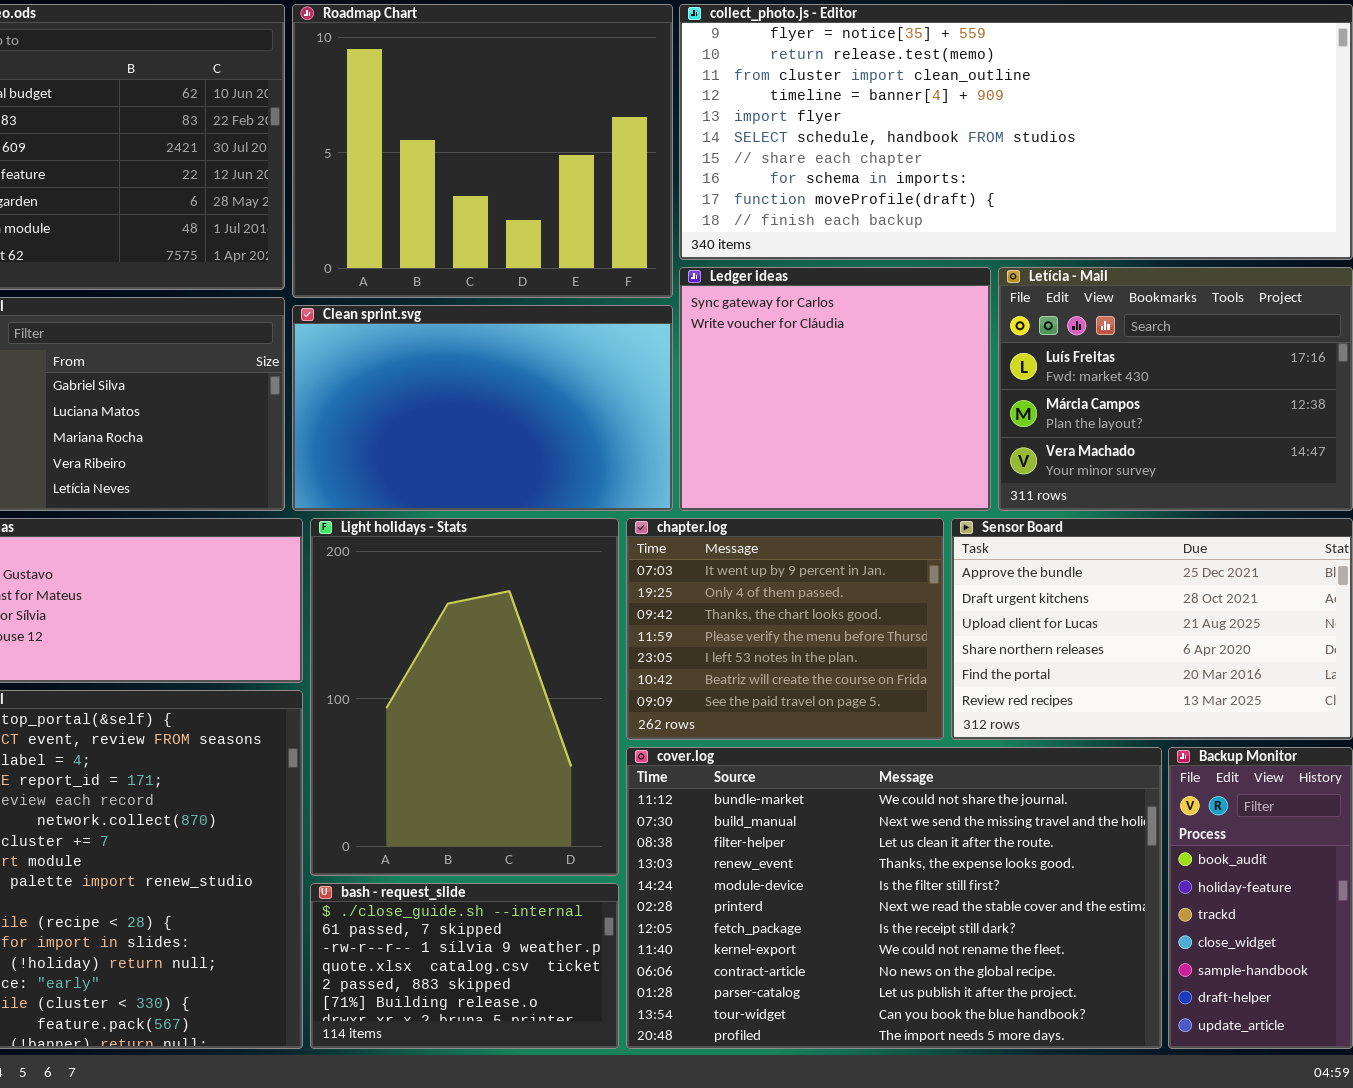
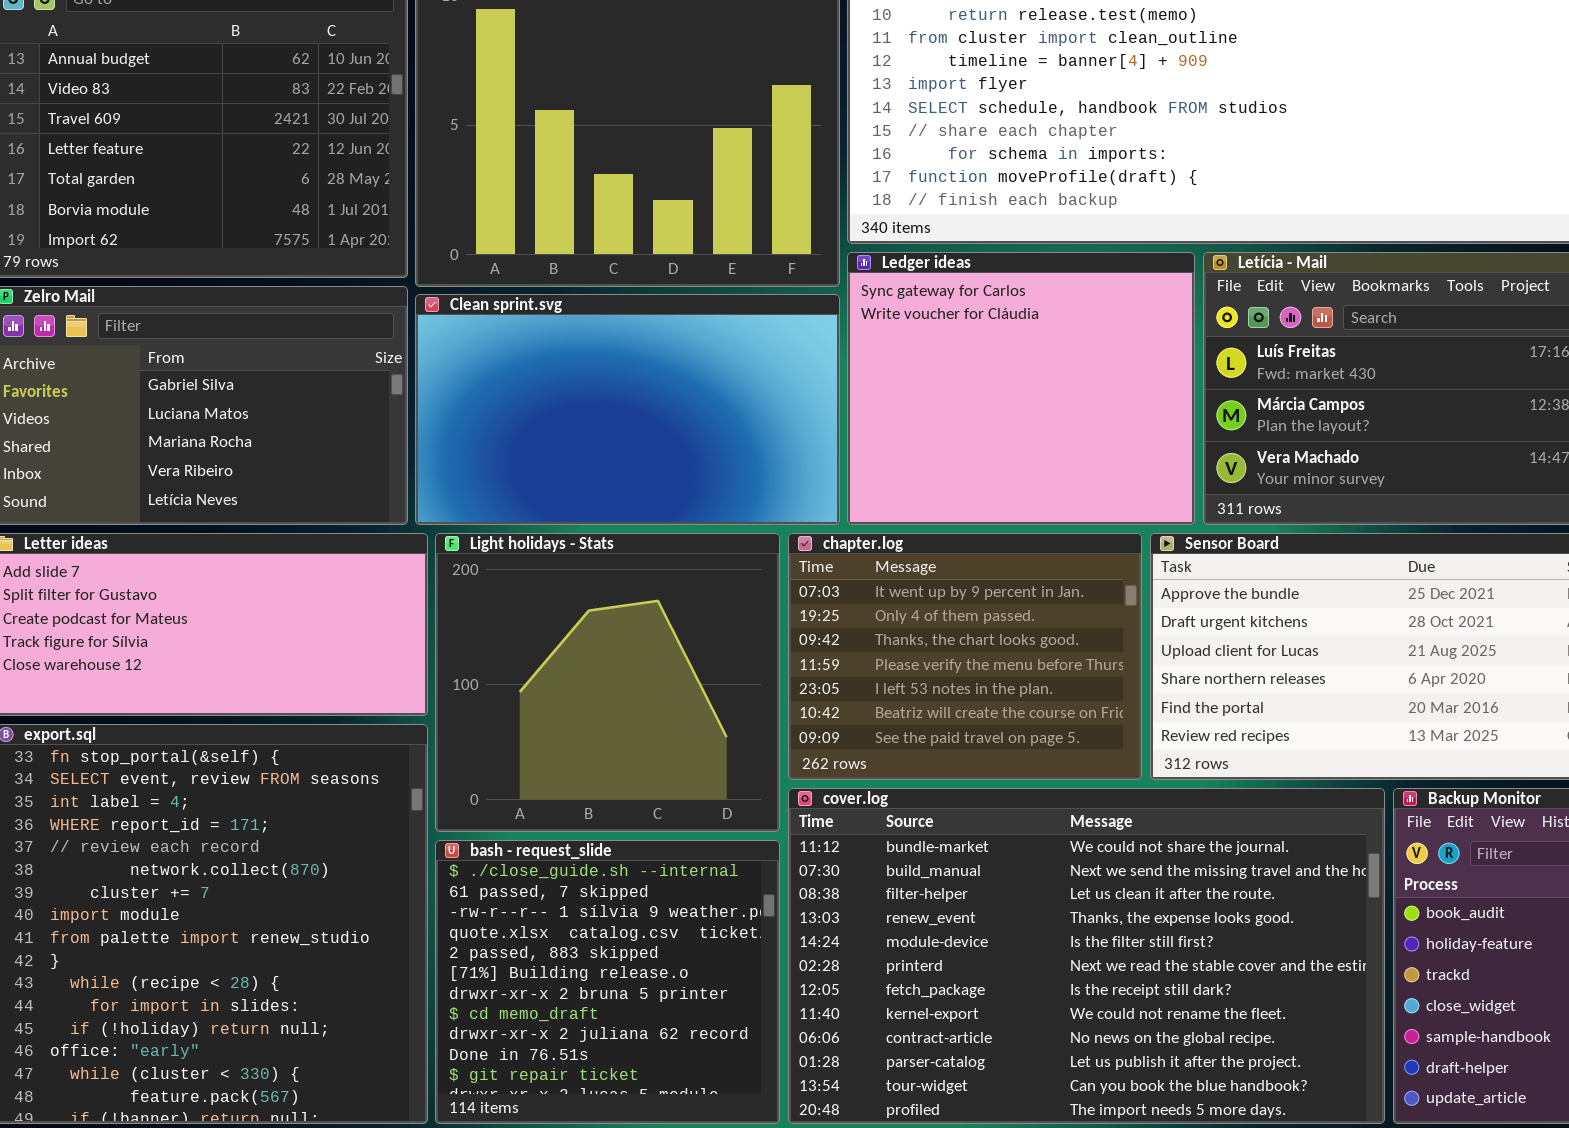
Light holidays - Stats: [310,518,619,876] -> [435,533,780,832], resized
bash - request_slide: [310,883,619,1049] -> [435,840,780,1124], resized

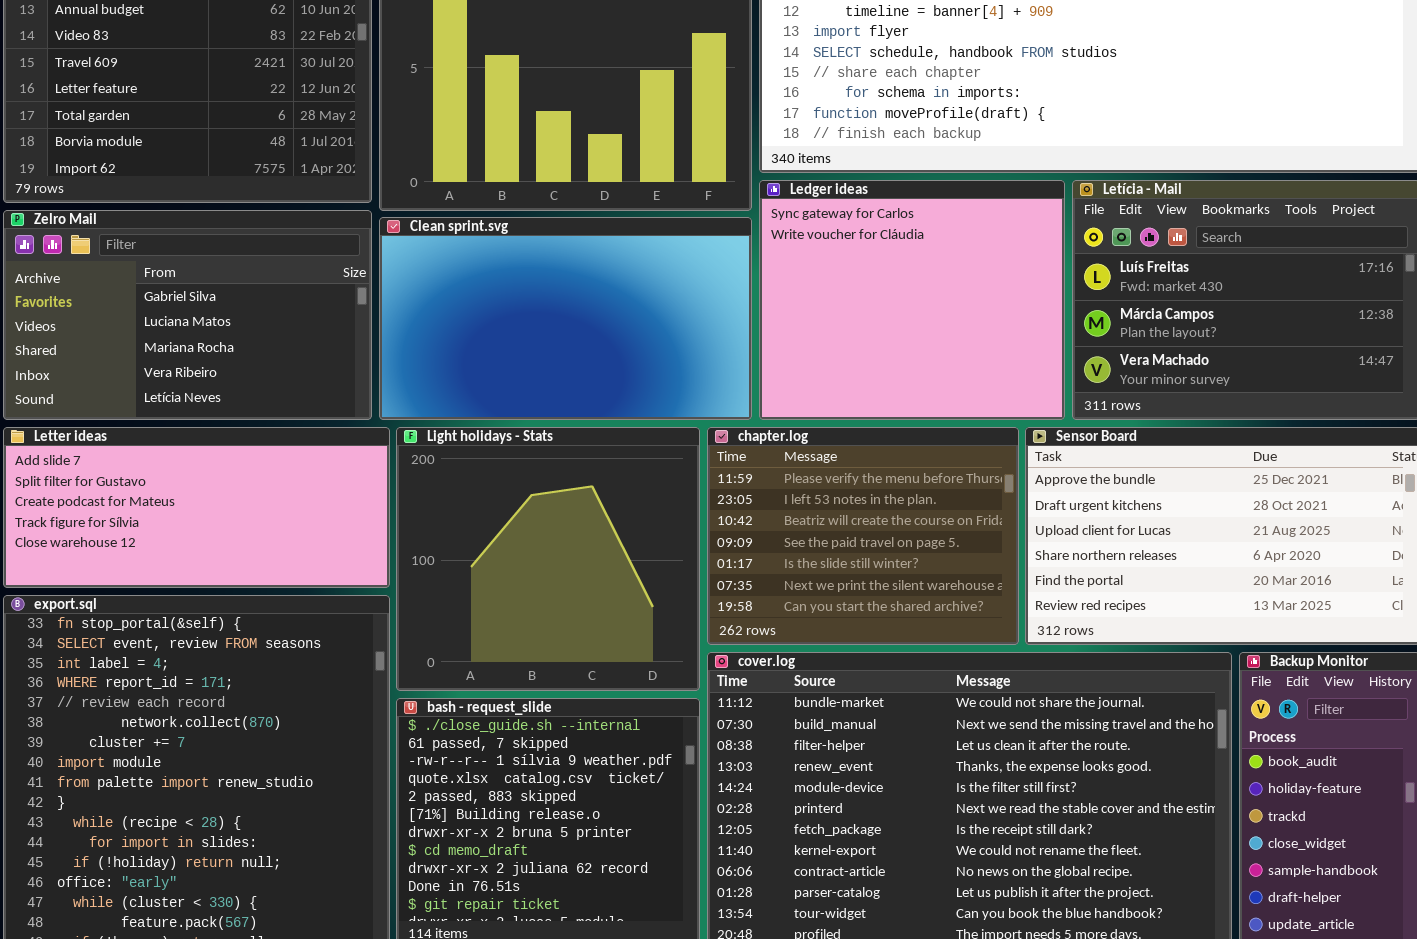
chapter.log: [788,533,1142,780] -> [707,427,1019,645], scrolled down 3 rows

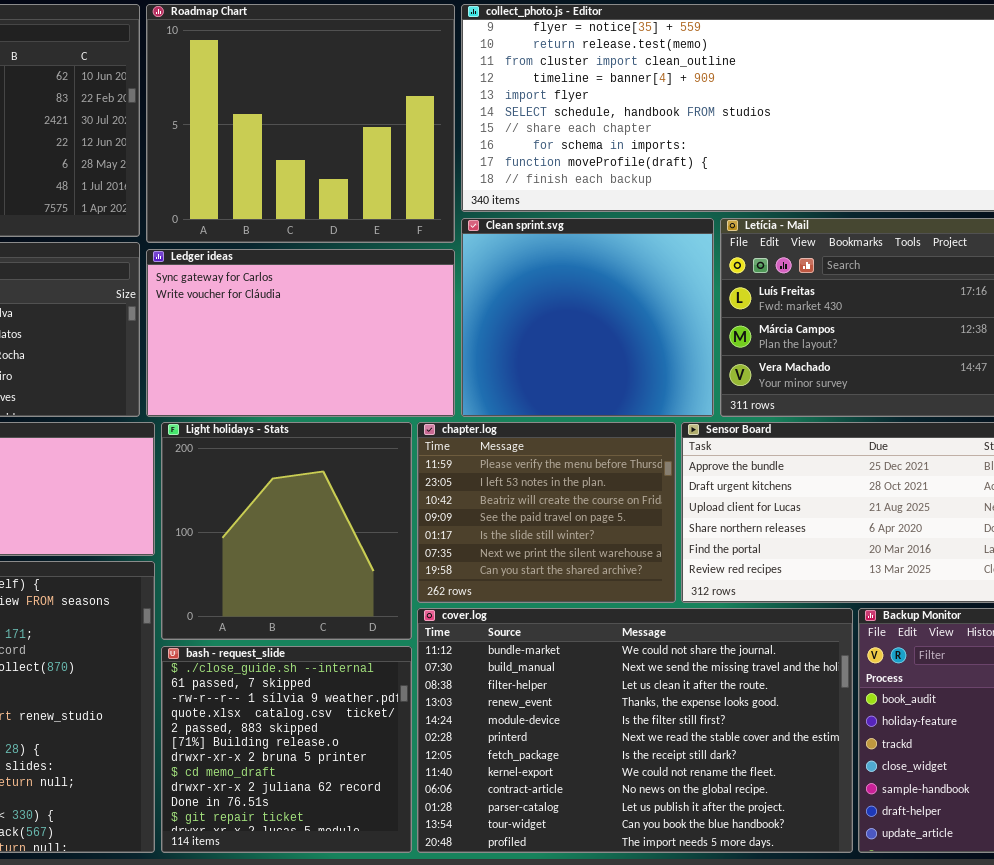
Ledger ideas: [759,180,1065,420] -> [146,249,455,417], moved, resized
Clean sprint.svg: [379,217,752,420] -> [461,218,714,417], moved, resized

